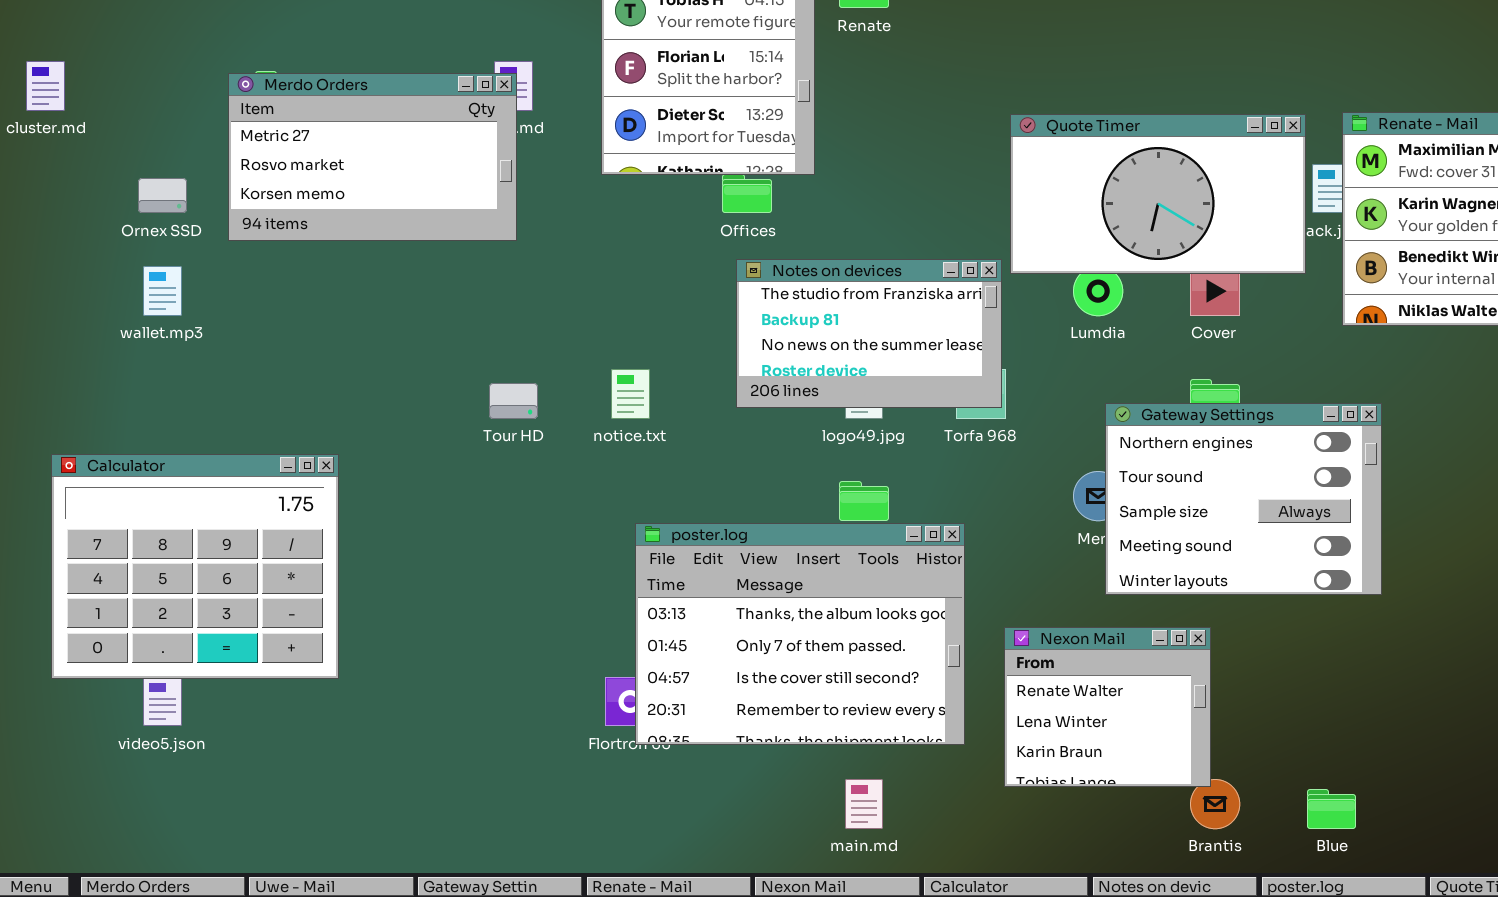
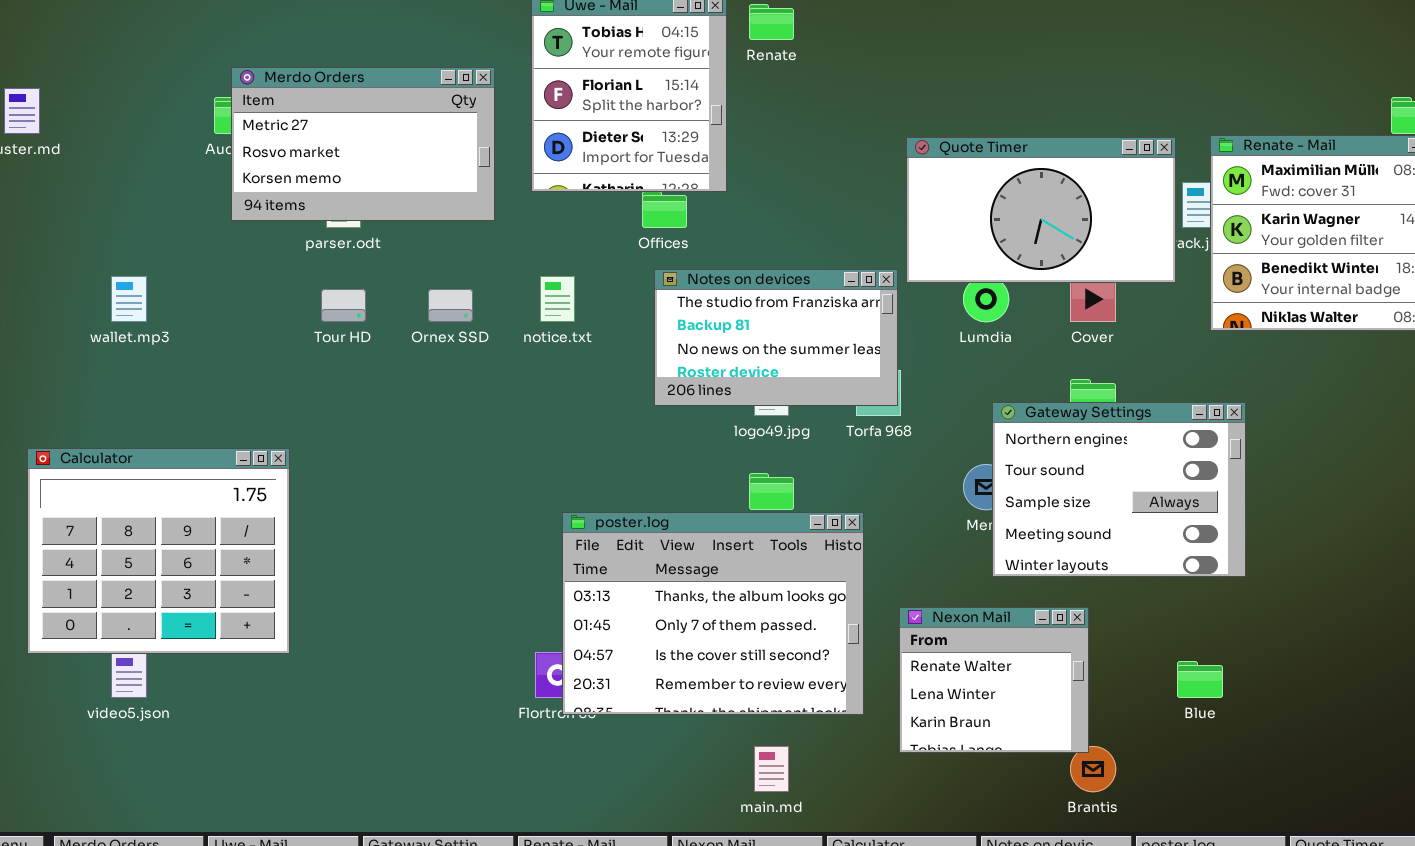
Merdo Orders: [228,73,517,241] -> [231,67,495,221], moved
Ornex SSD: [138,178,187,213] -> [428,289,473,322], moved
notice.txt: [611,369,650,419] -> [540,276,575,322], moved
Tour HD: [489,383,538,419] -> [321,289,366,322], moved
Blue: [1307,789,1356,829] -> [1177,661,1223,698], moved

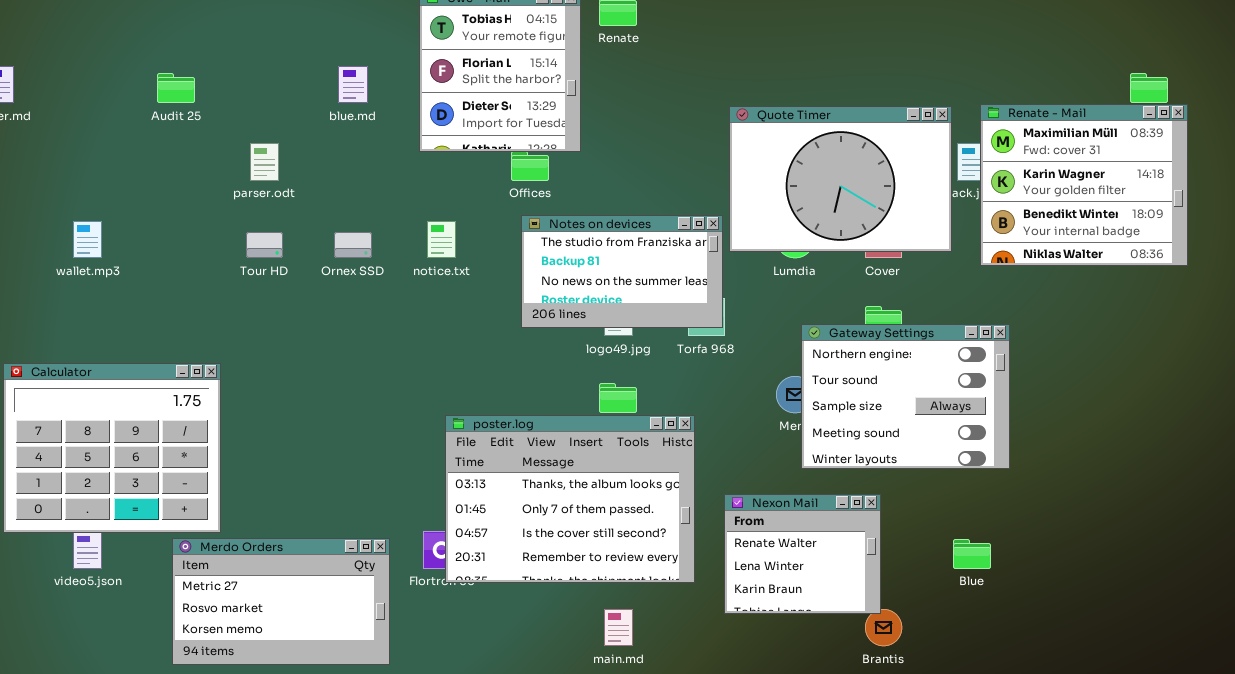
Merdo Orders: [231,67,495,221] -> [172,538,390,665], moved
Quote Timer: [906,137,1176,283] -> [729,106,952,252], resized

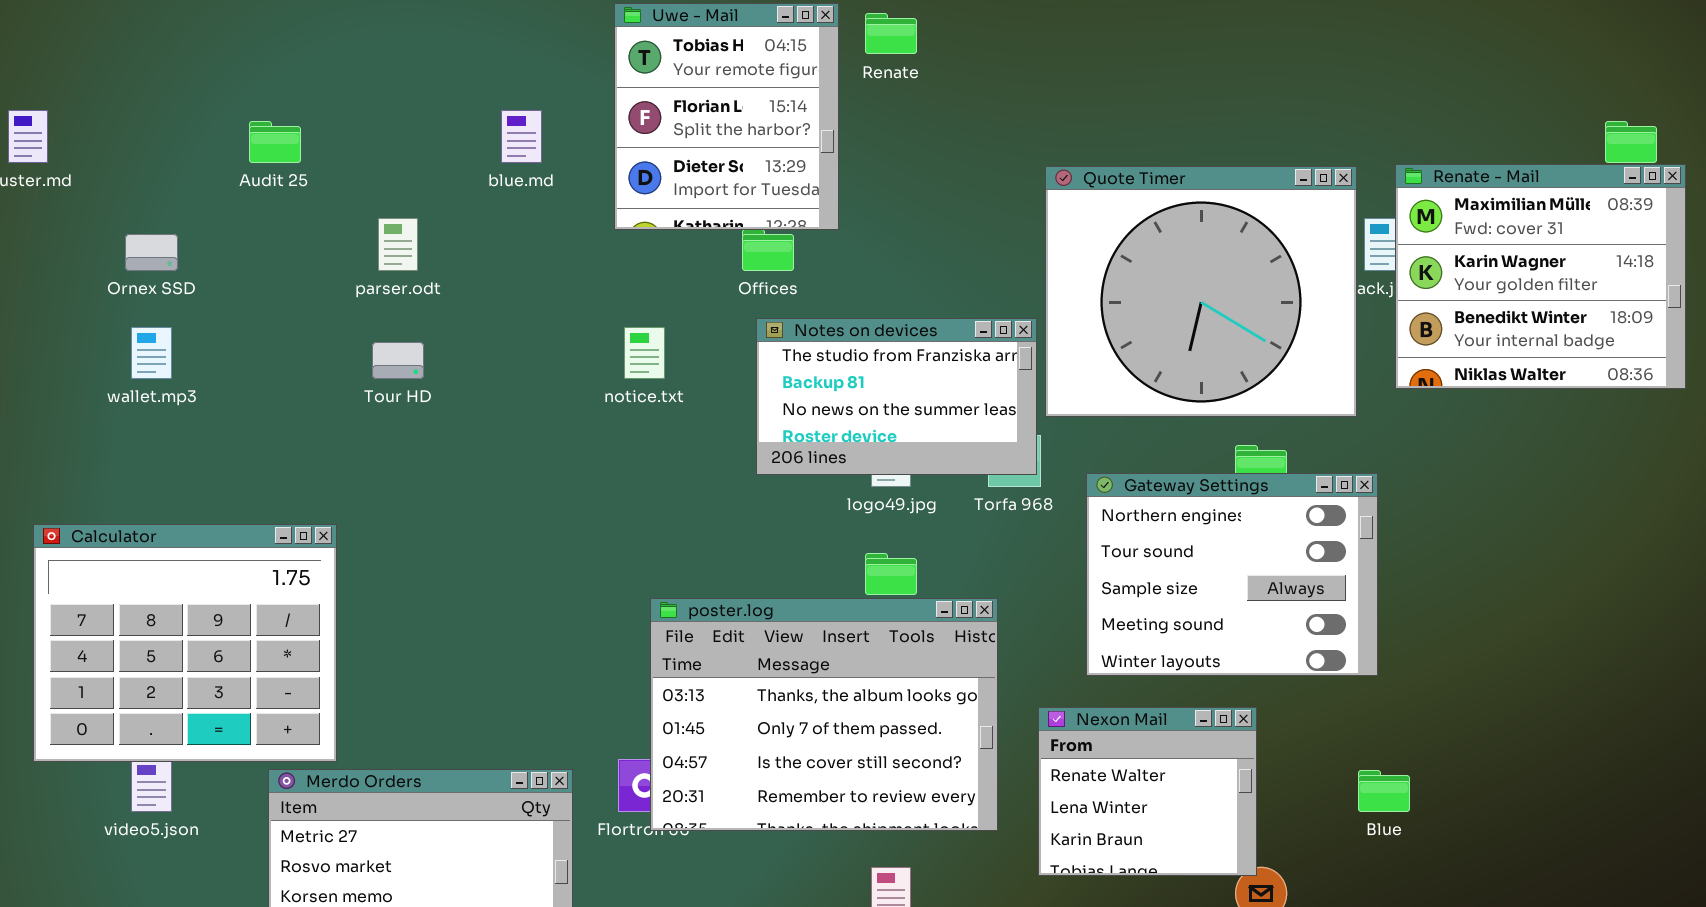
Quote Timer: [729,106,952,252] -> [1045,166,1357,417], resized
Ornex SSD: [334,232,372,258] -> [125,234,178,271], moved
Gateway Settings: [801,324,1010,469] -> [1086,473,1378,676], moved

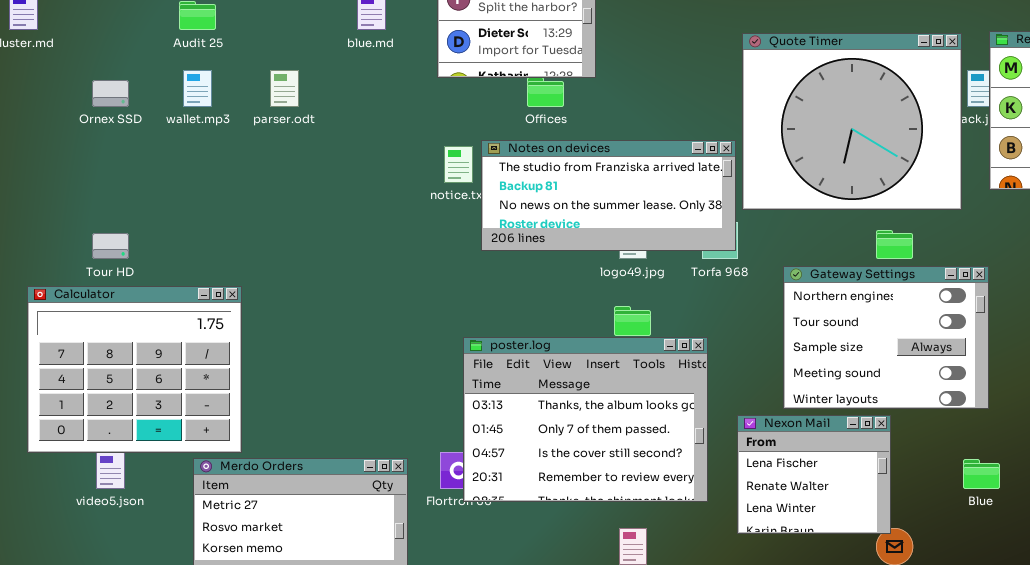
Notes on devices: [756,318,1037,475] -> [481,140,736,251], resized
wallet.mp3: [131,327,172,379] -> [183,70,212,107], moved
Tour HD: [372,342,424,379] -> [92,233,129,259], moved
Gateway Settings: [1086,473,1378,676] -> [783,266,989,409], moved
Nexon Mail: [1038,707,1257,876] -> [737,415,891,534], scrolled up 1 row

